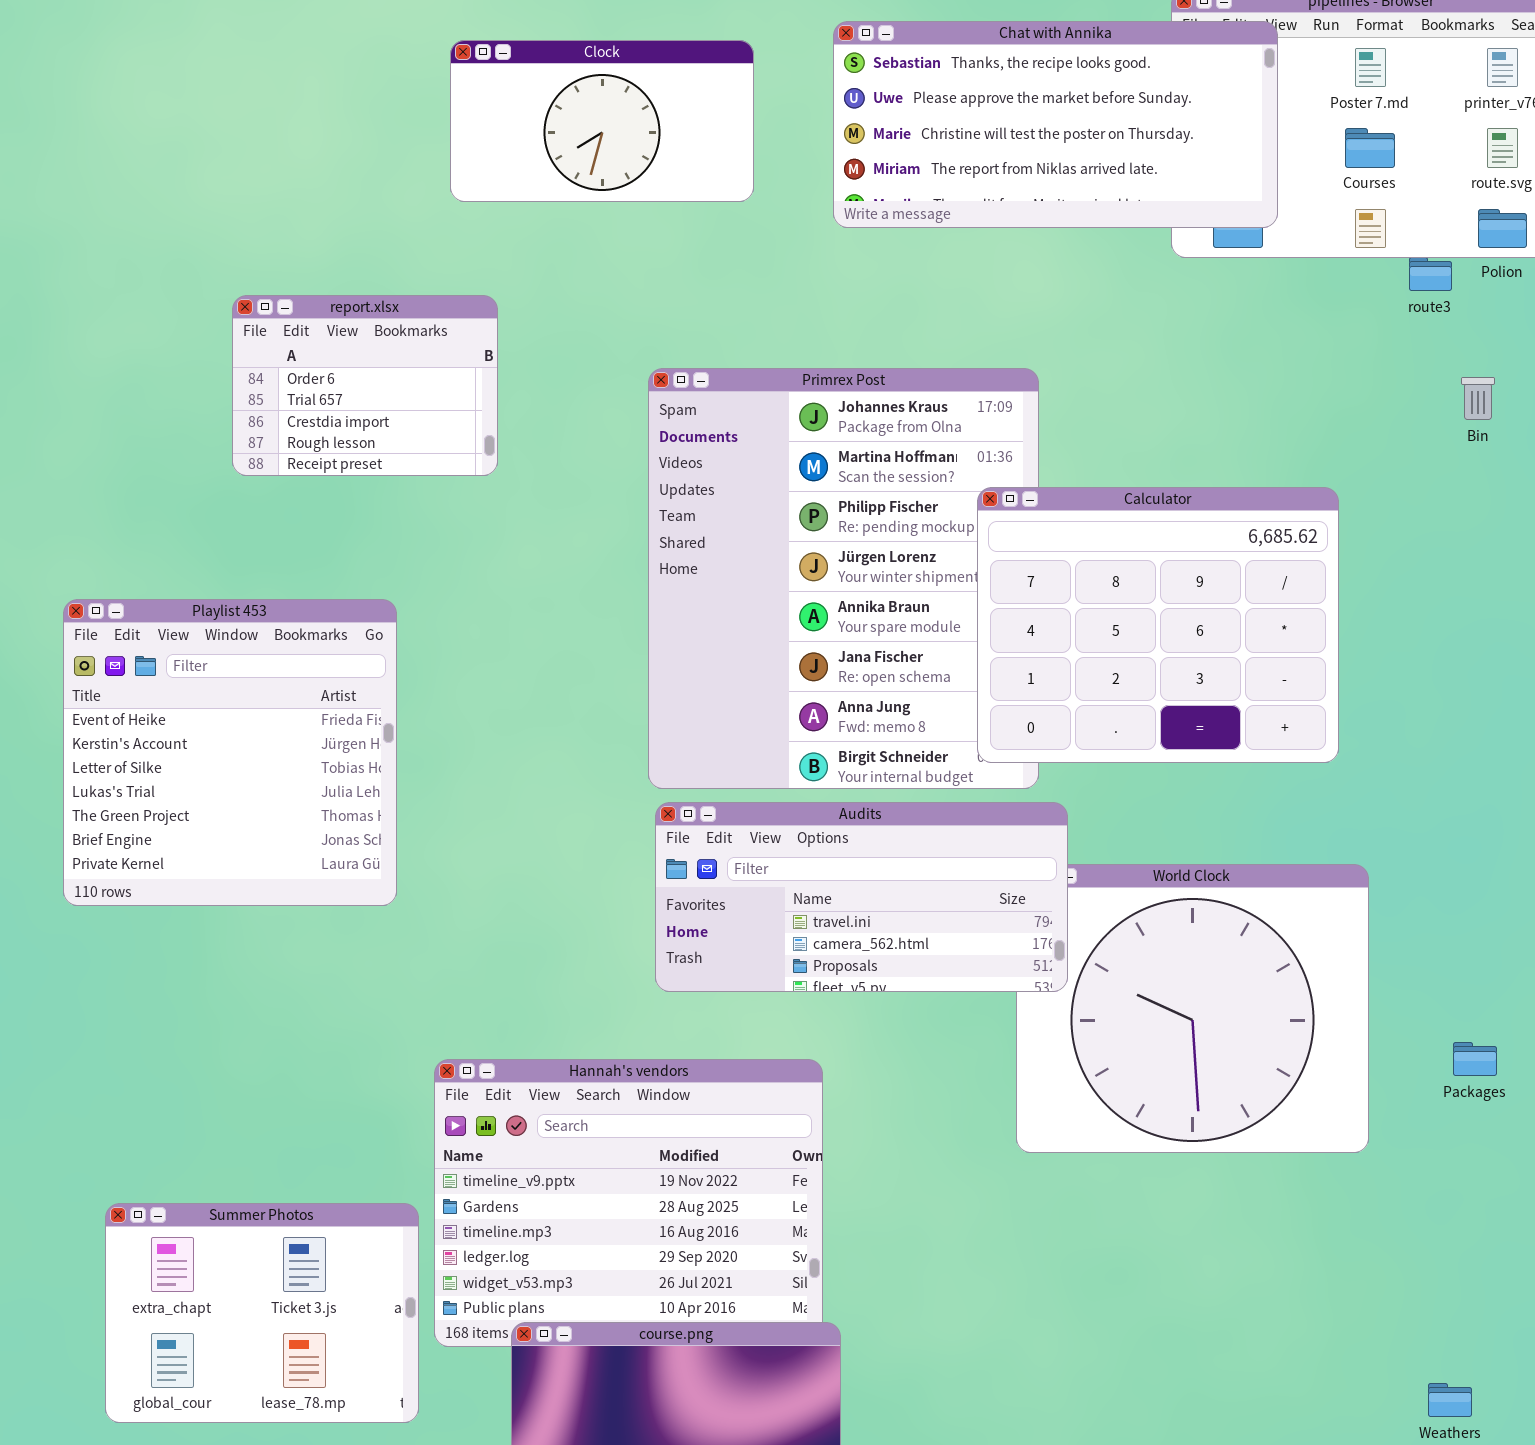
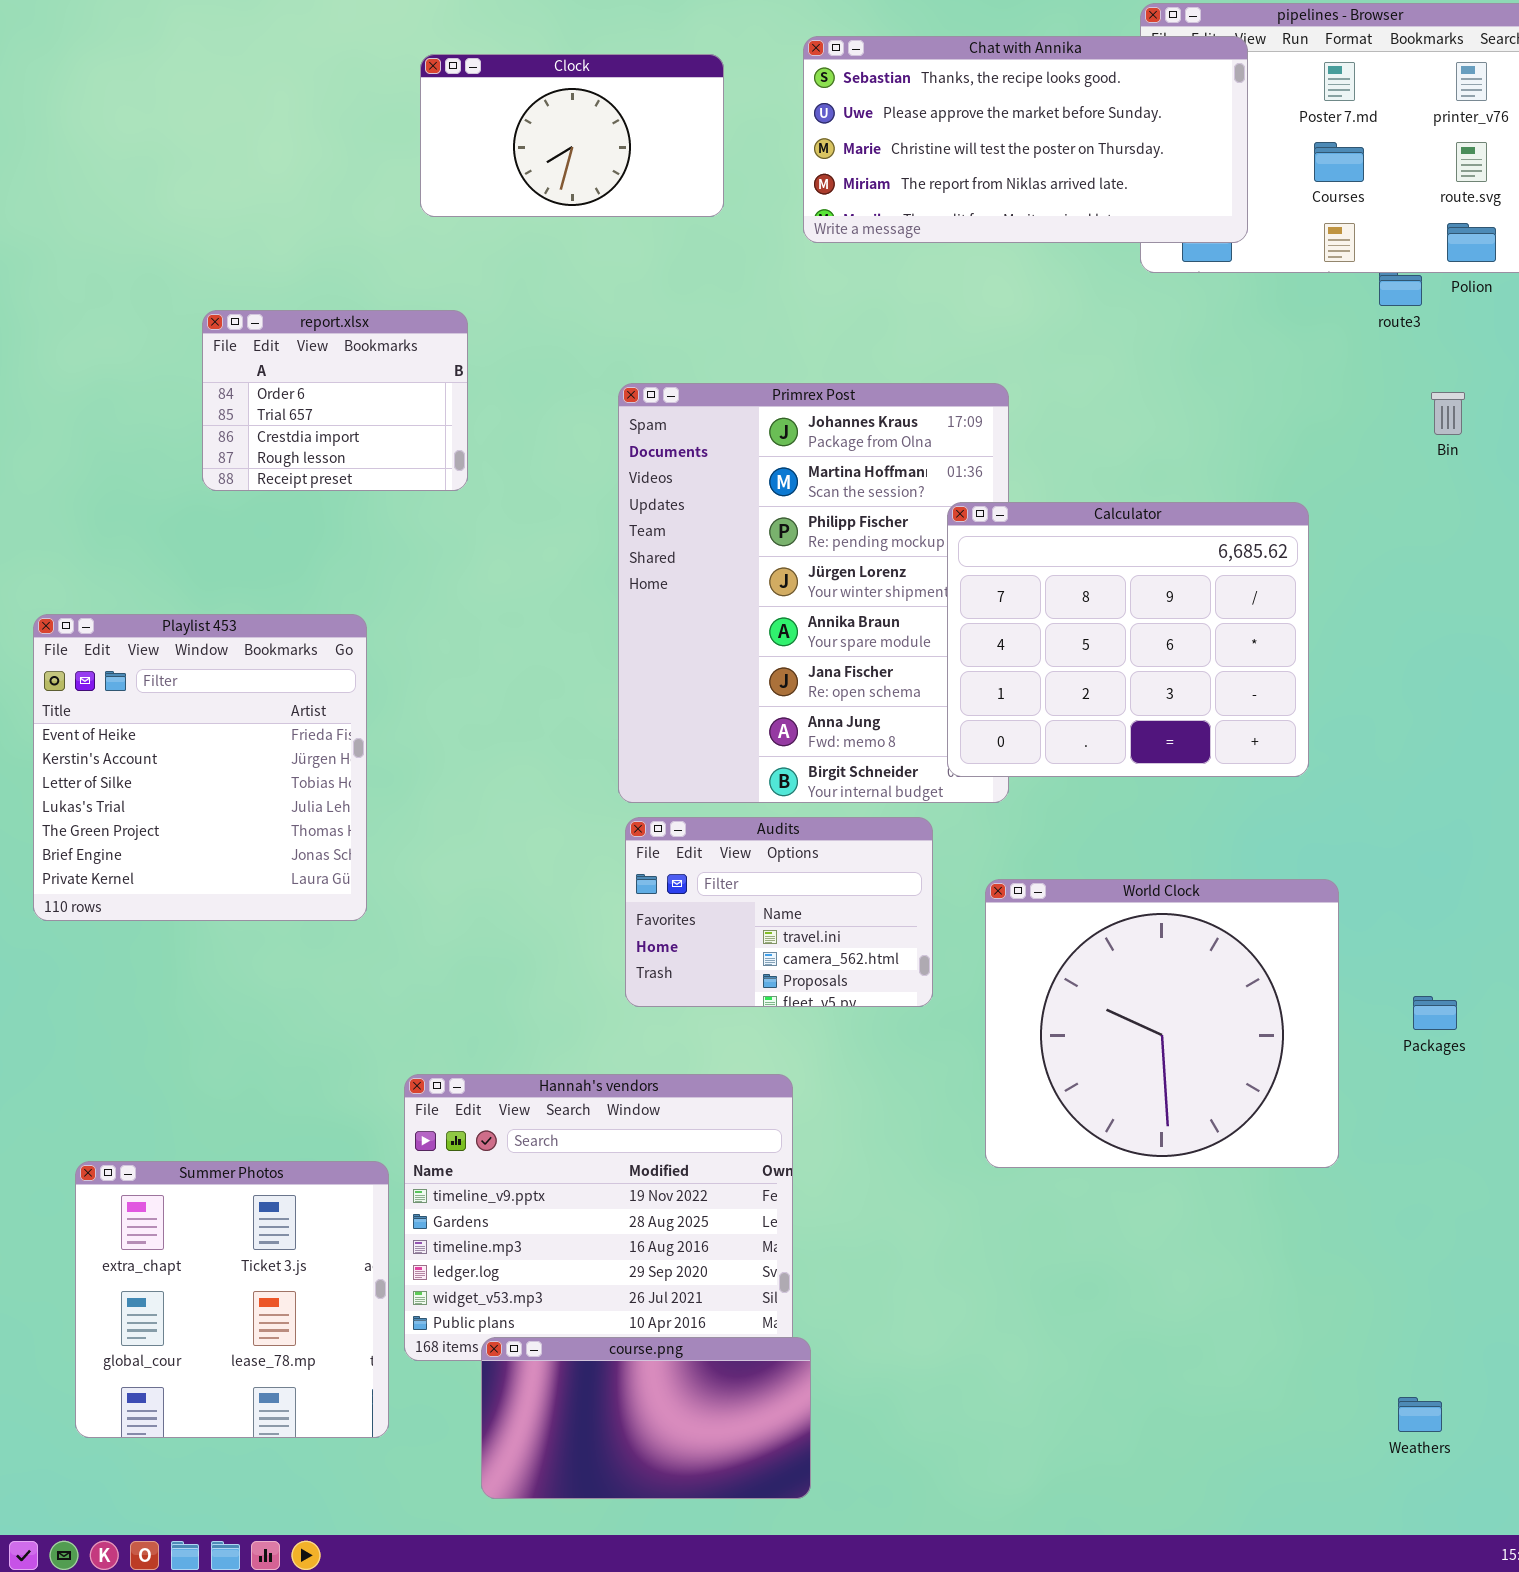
Audits: [655,802,1068,992] -> [625,817,933,1007], resized
Packages: [1453,1042,1497,1076] -> [1413,996,1457,1030], moved
Summer Photos: [105,1203,419,1423] -> [75,1161,389,1438], resized

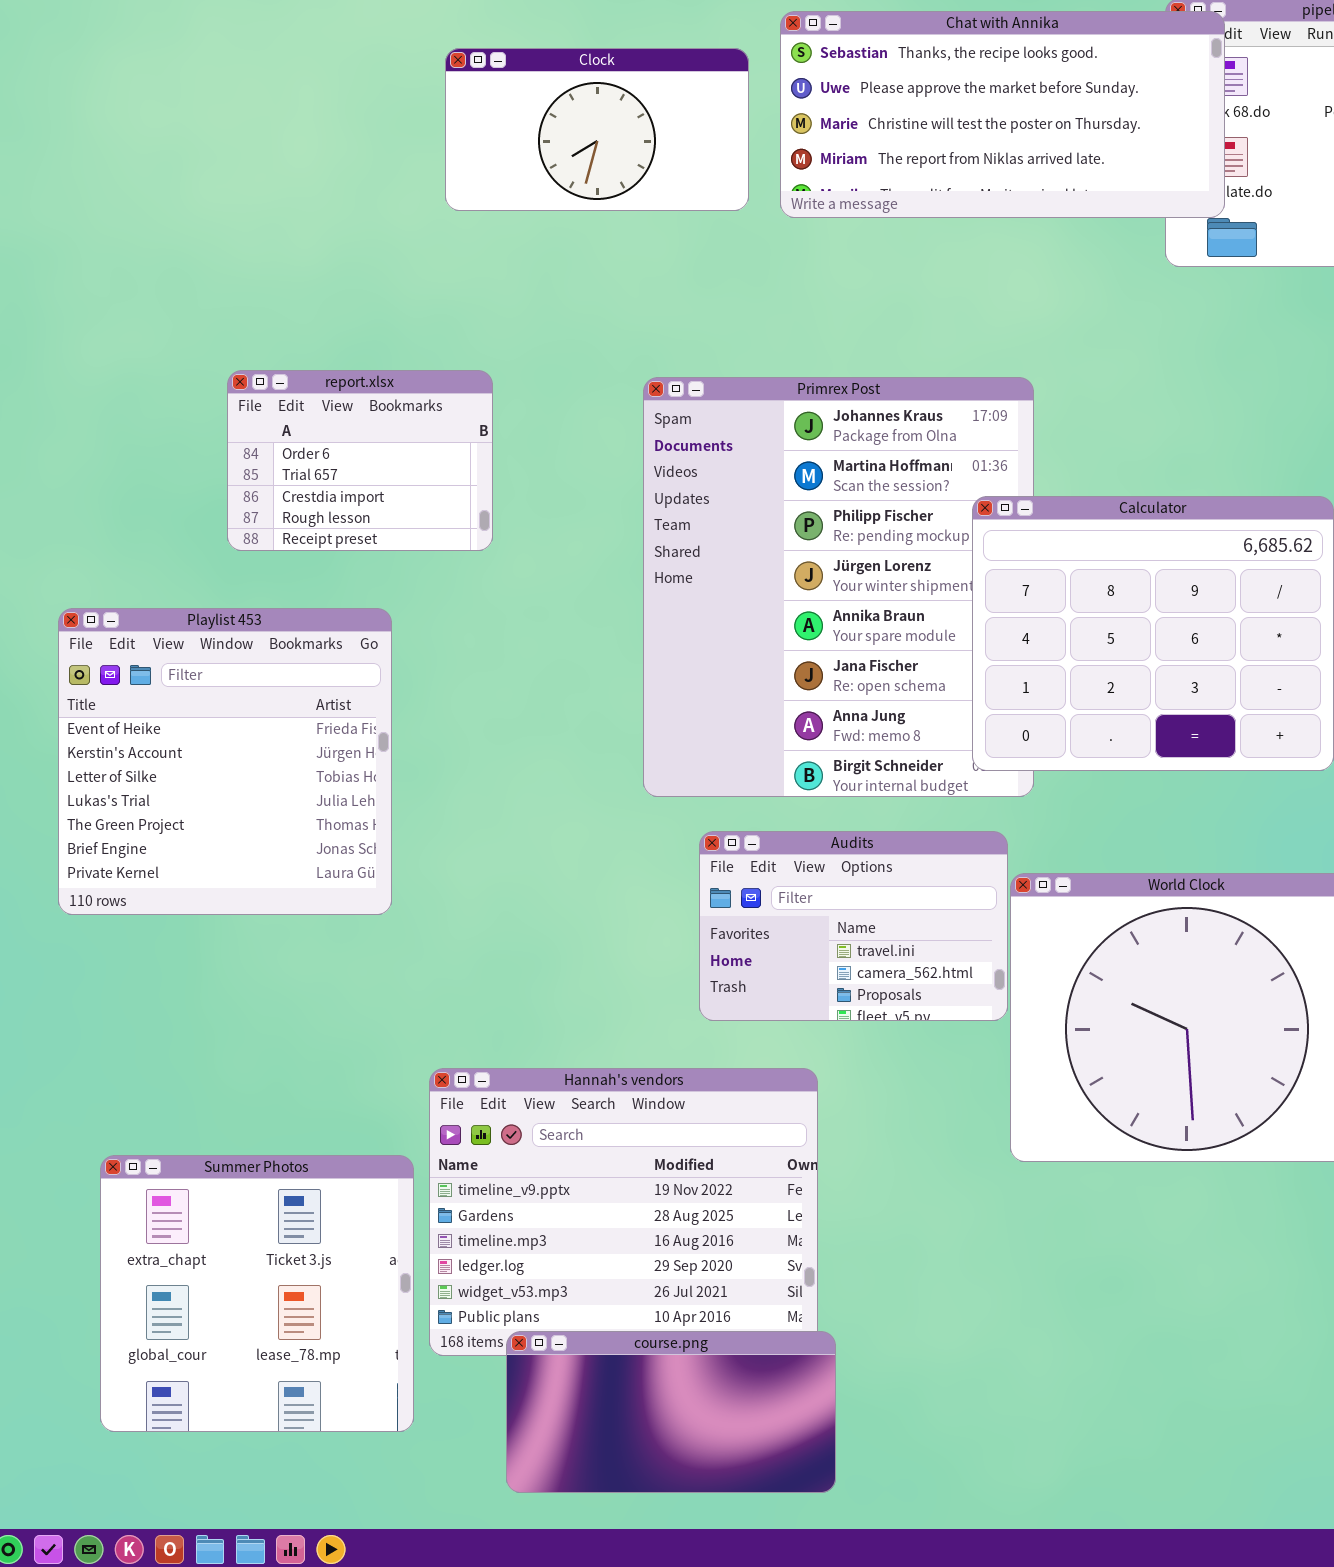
Chat with Annika: [803,36,1248,243] -> [780,11,1225,218], moved
report.xlsx: [202,310,468,491] -> [227,370,493,551], moved
Audits: [625,817,933,1007] -> [699,831,1008,1021], moved

